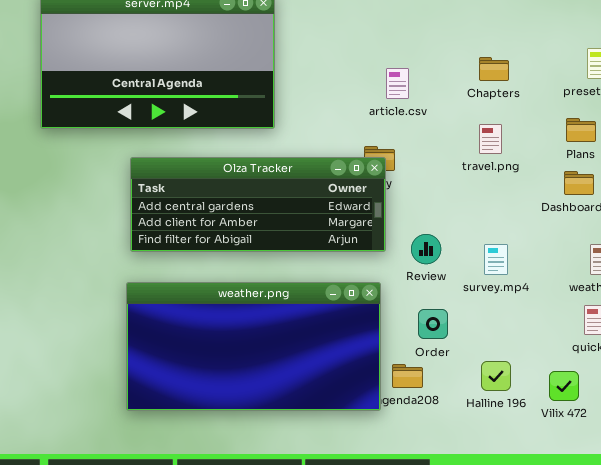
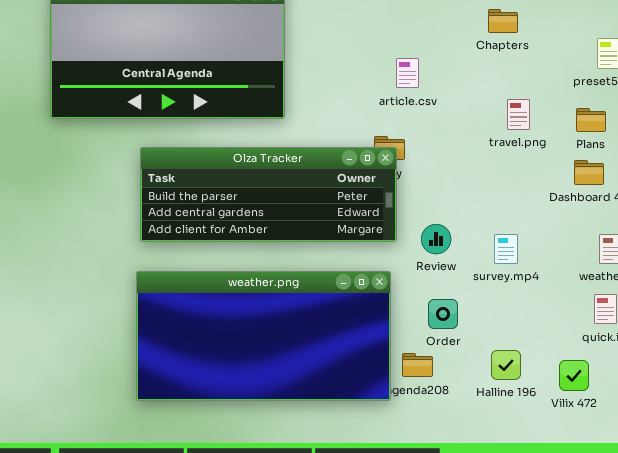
Chapters: [479,57,509,81] -> [488,9,518,33], moved
travel.png: [479,124,502,154] -> [507,99,530,130], moved
Olza Tracker: [130,157,386,252] -> [140,147,397,242], scrolled up 1 row

